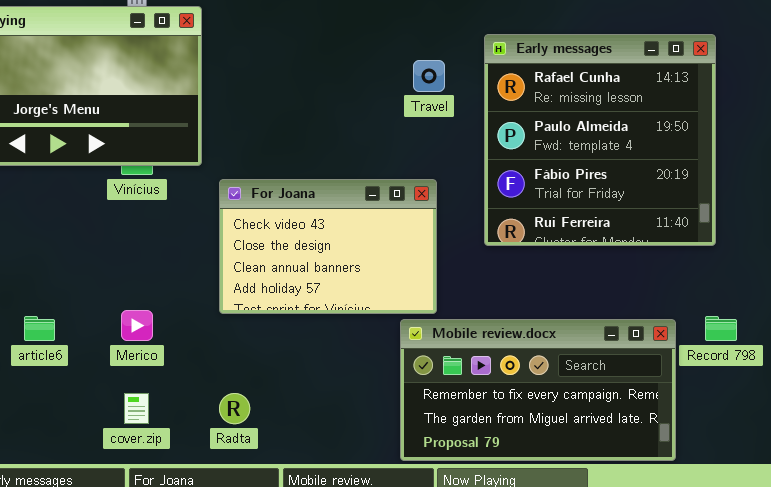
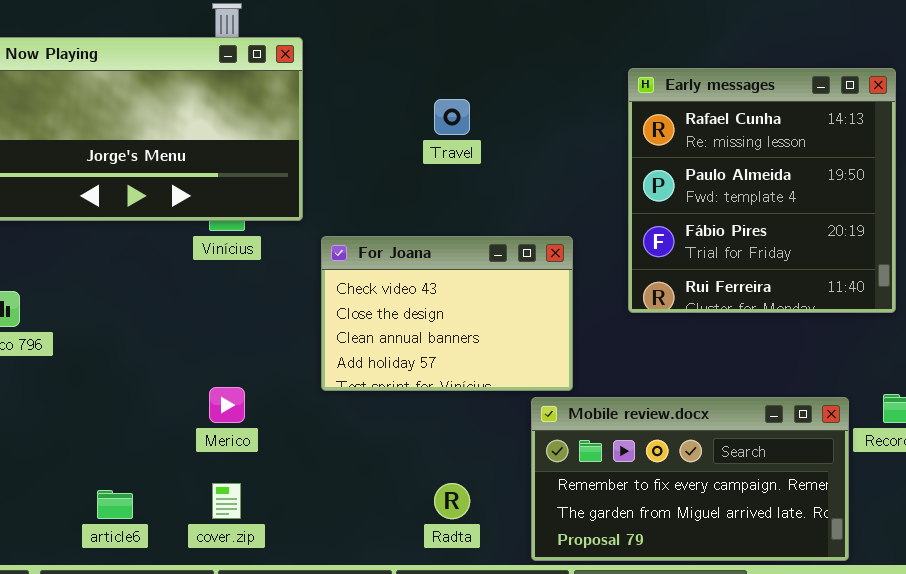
Travel: [413,60,445,92] -> [434,99,470,135], moved
article6: [24,316,55,341] -> [97,490,133,519], moved
Radta: [219,393,250,424] -> [434,483,470,519], moved

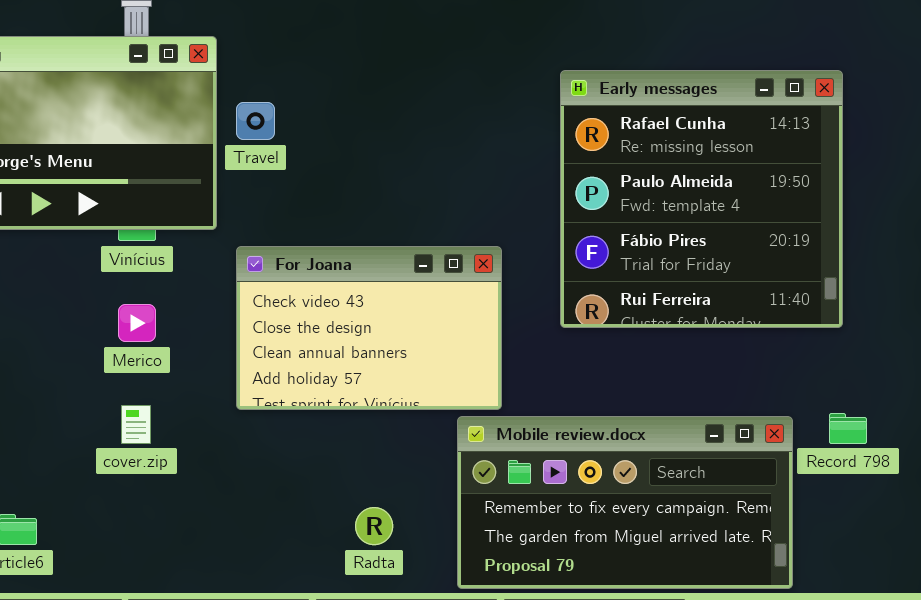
Travel: [434,99,470,135] -> [236,102,275,140], moved
Merico: [209,387,245,423] -> [118,304,156,342], moved
cover.zip: [212,483,241,519] -> [121,405,151,444], moved

